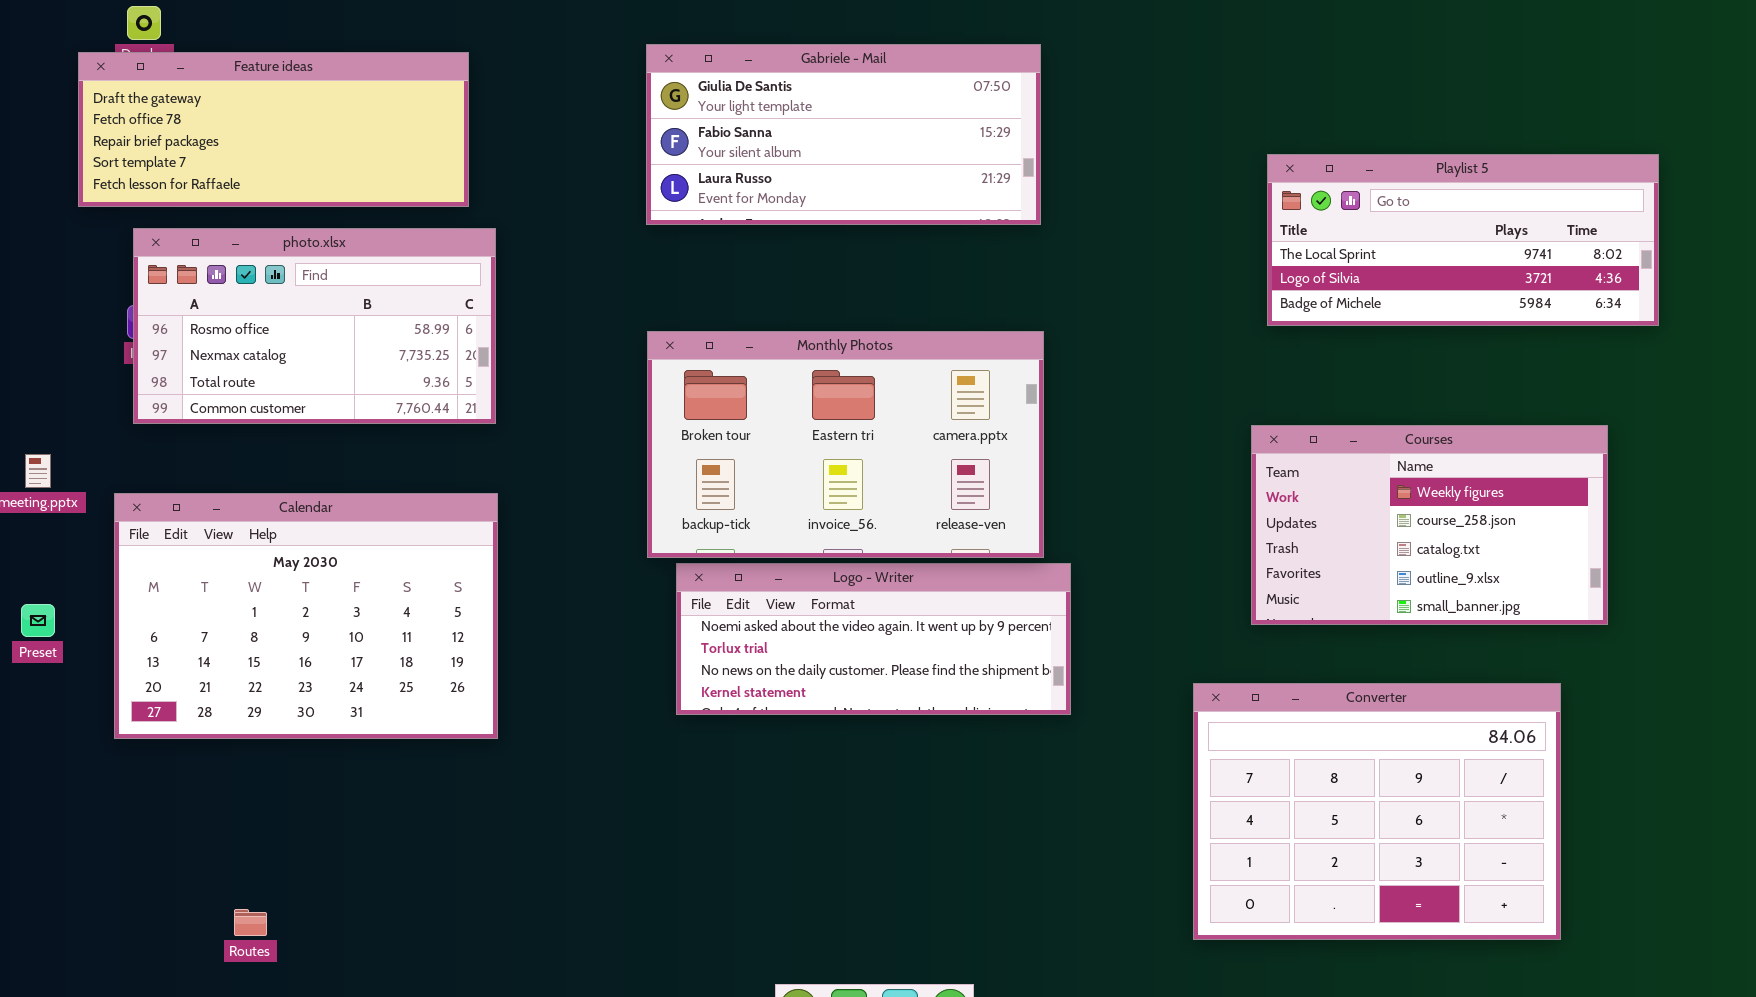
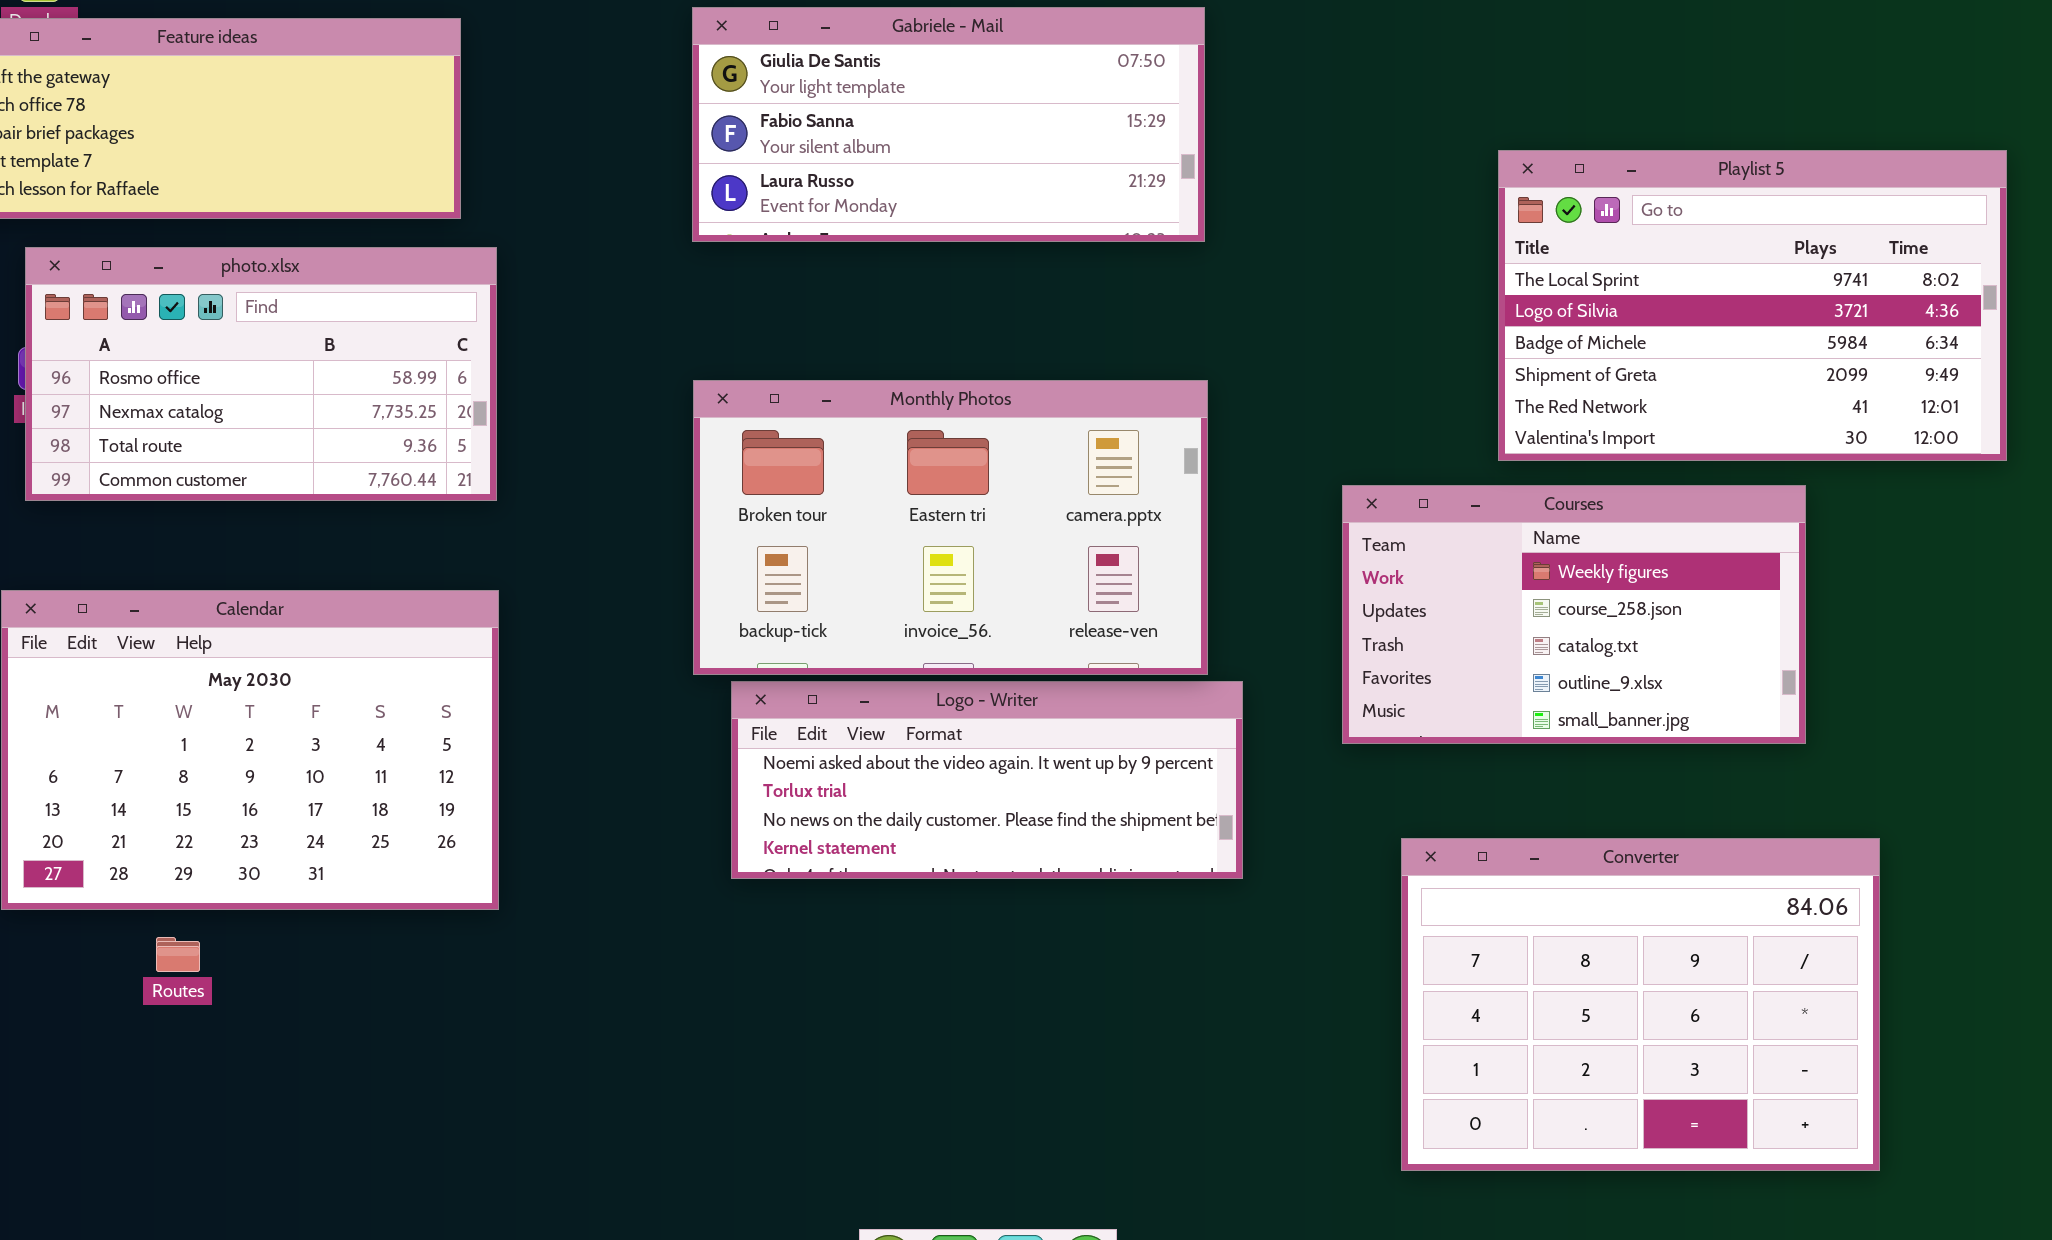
Playlist 5: [1267,154,1659,326] -> [1498,150,2007,461], resized
Courses: [1251,425,1608,625] -> [1342,485,1806,744], moved
Routes: [234,909,267,936] -> [156,937,200,972], moved

